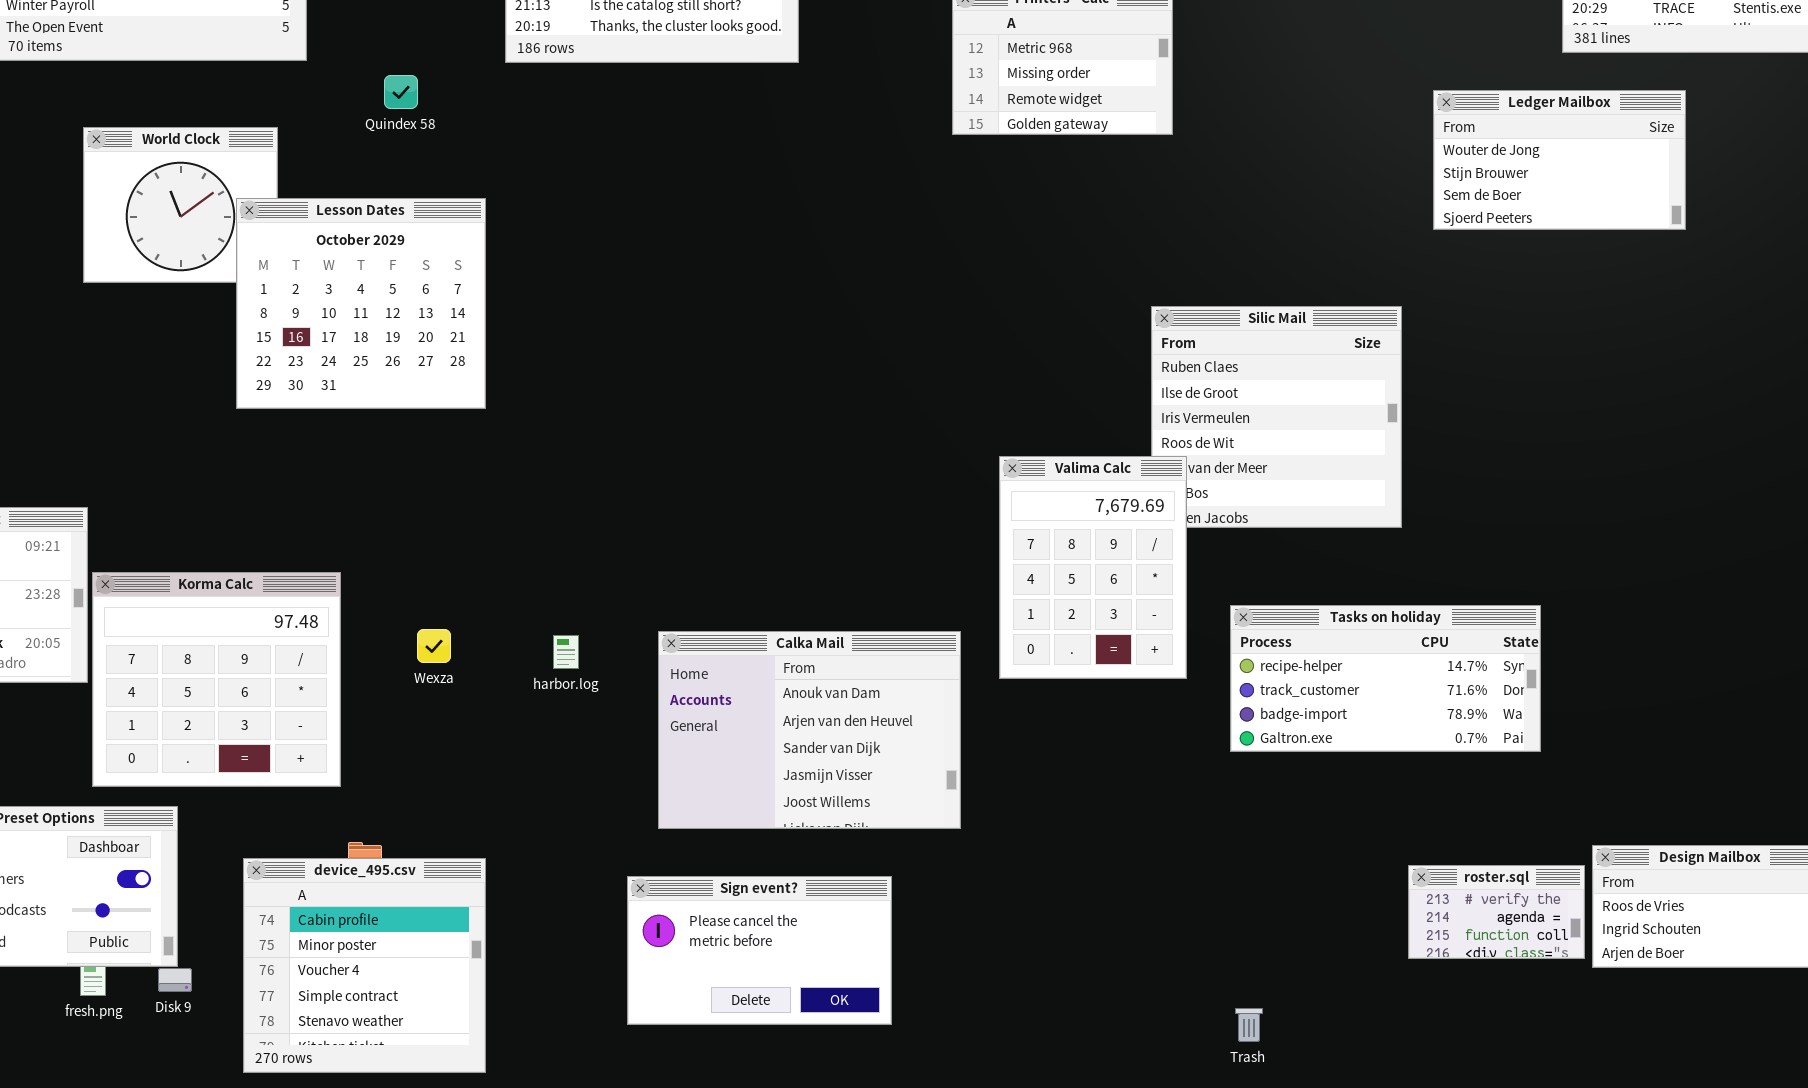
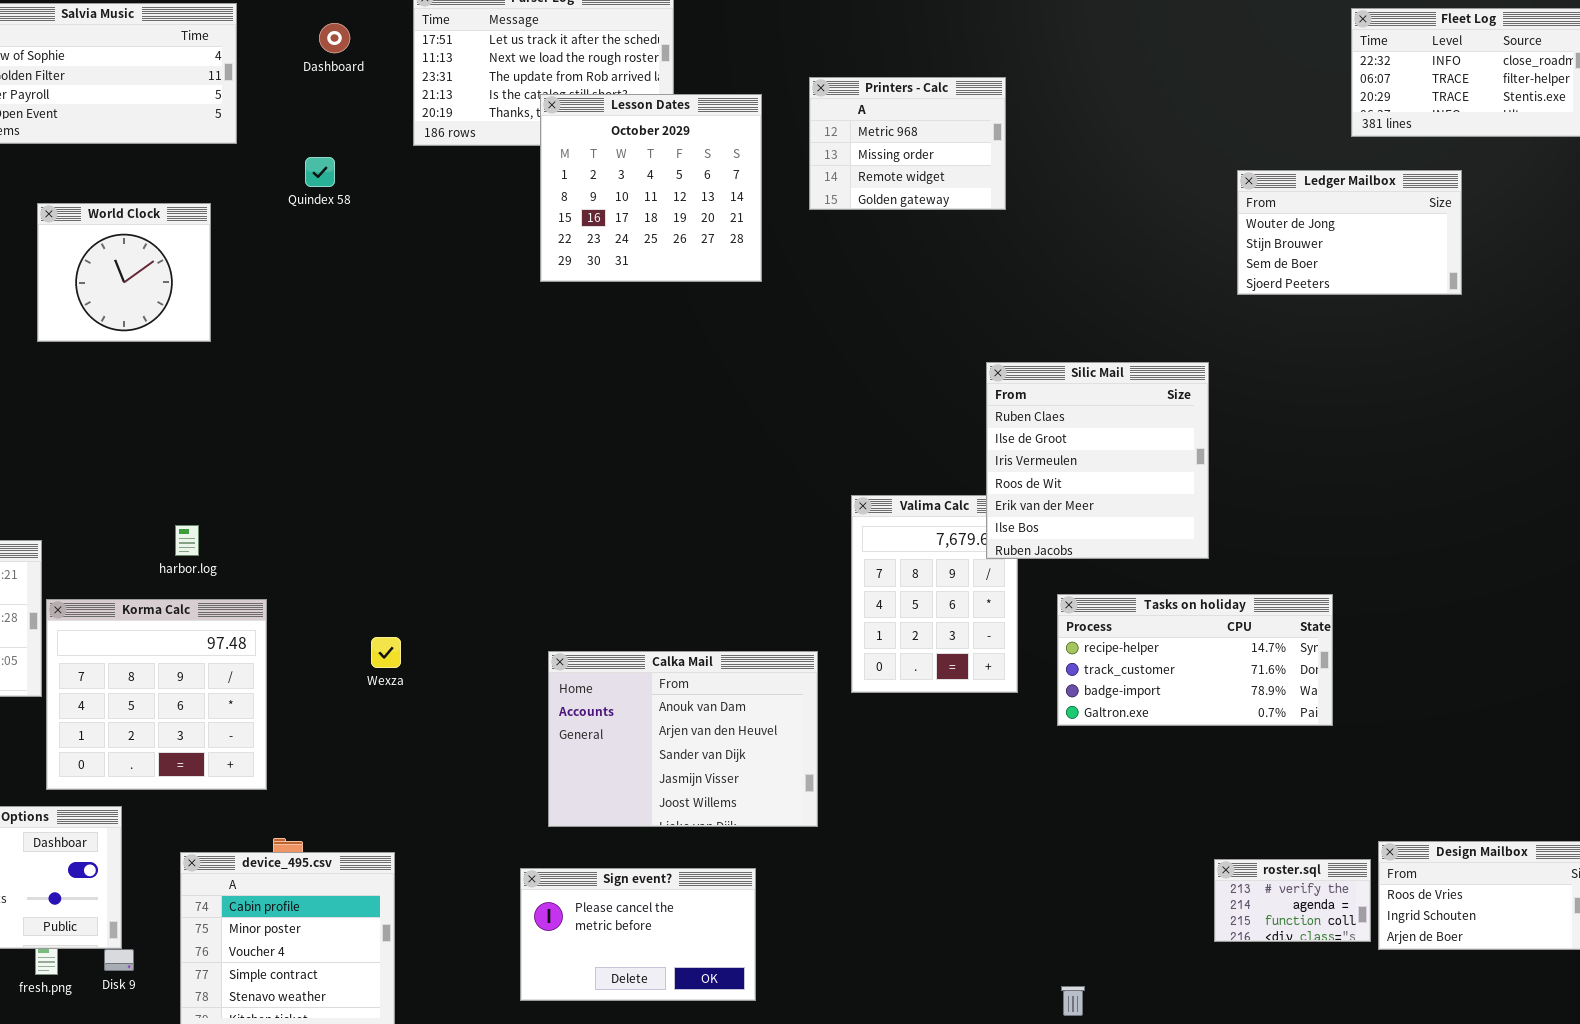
Lesson Dates: [236,198,486,409] -> [540,94,762,282], moved
Silic Mail: [1151,306,1402,528] -> [986,362,1209,559], raised
Tasks on holiday: [1230,605,1541,752] -> [1057,594,1333,726], moved
Wexza: [417,629,451,663] -> [371,637,401,668], moved
harbor.log: [553,635,579,669] -> [175,525,199,556], moved

